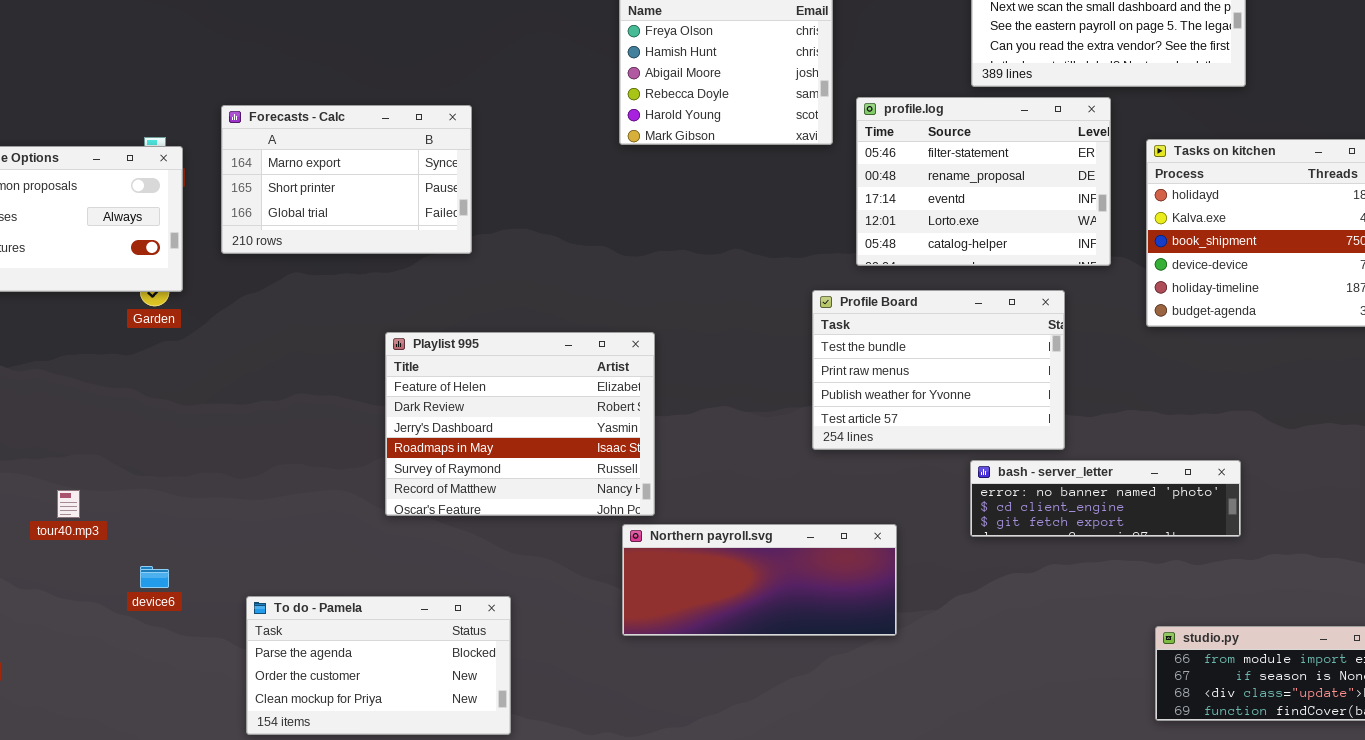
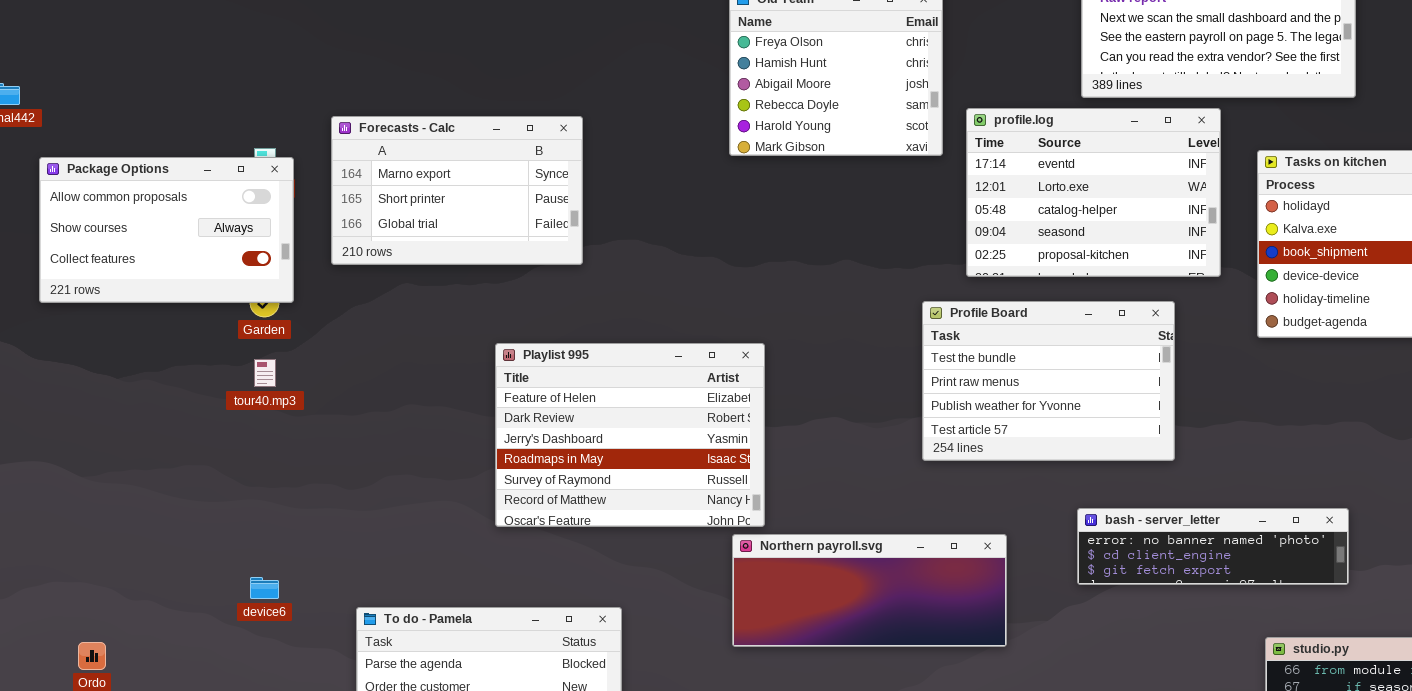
profile.log: [856,97,1111,266] -> [966,108,1221,277], scrolled down 2 rows
bash - server_letter: [970,460,1241,537] -> [1077,508,1349,585], moved
tour40.mp3: [57,490,80,518] -> [254,359,276,387], moved

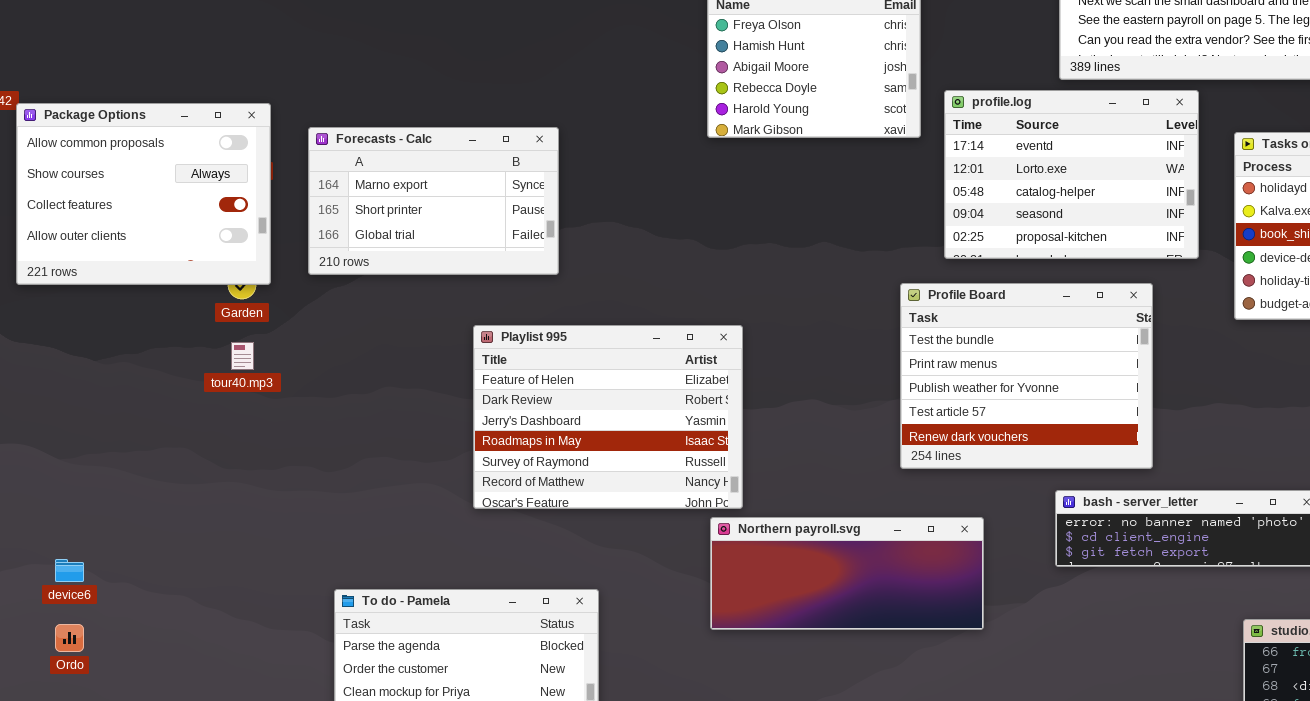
Forecasts - Calc: [331,116,583,265] -> [308,127,559,275], moved
Package Options: [39,157,294,303] -> [16,103,271,285], resized
Profile Board: [922,301,1175,461] -> [900,283,1153,469], resized
device6: [250,577,279,599] -> [55,559,84,582], moved

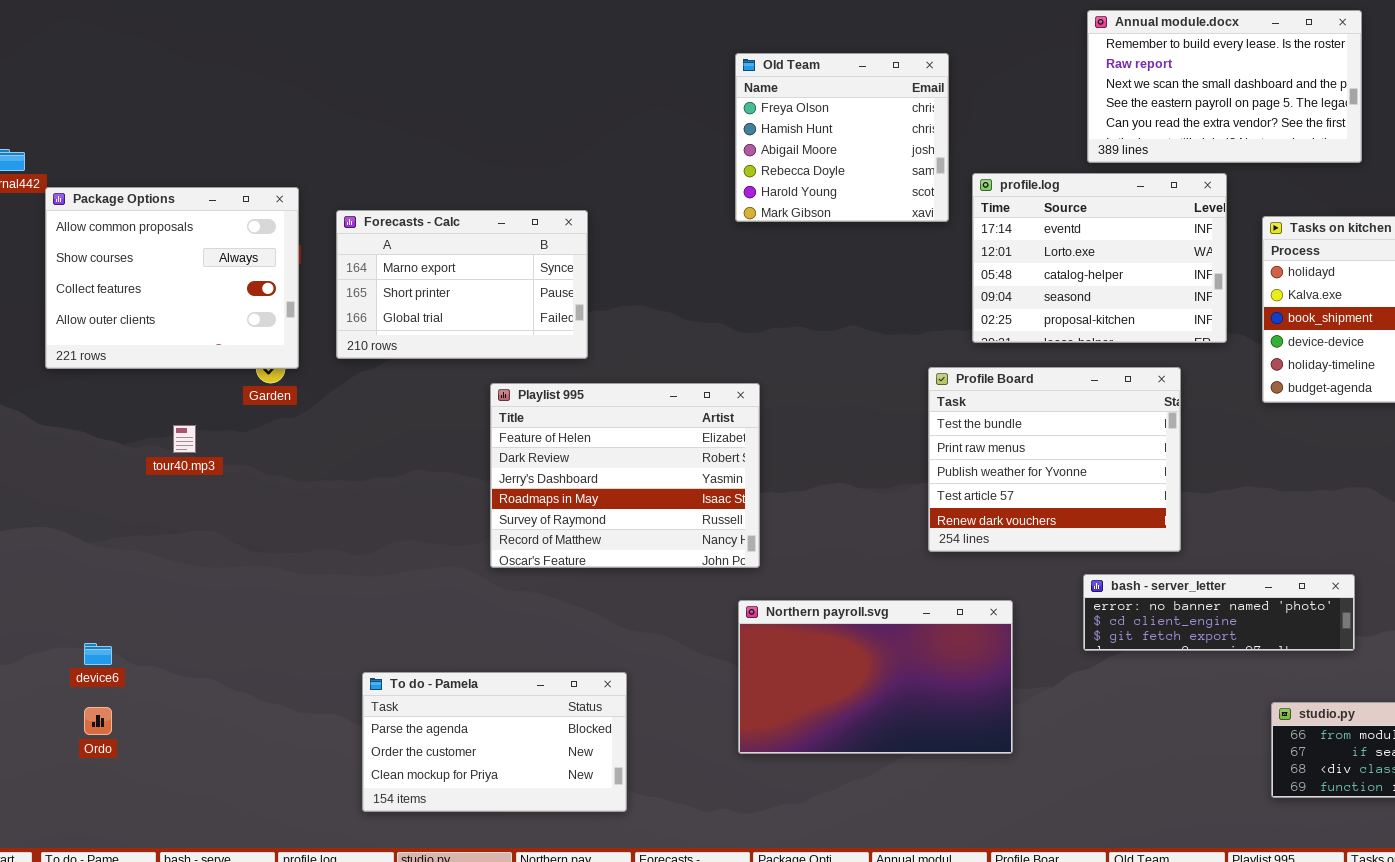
Playlist 995: [473,325,743,509] -> [490,383,760,568], moved
tour40.mp3: [231,342,254,370] -> [173,425,196,453], moved
Northern payroll.svg: [710,517,984,630] -> [738,600,1013,754], resized

